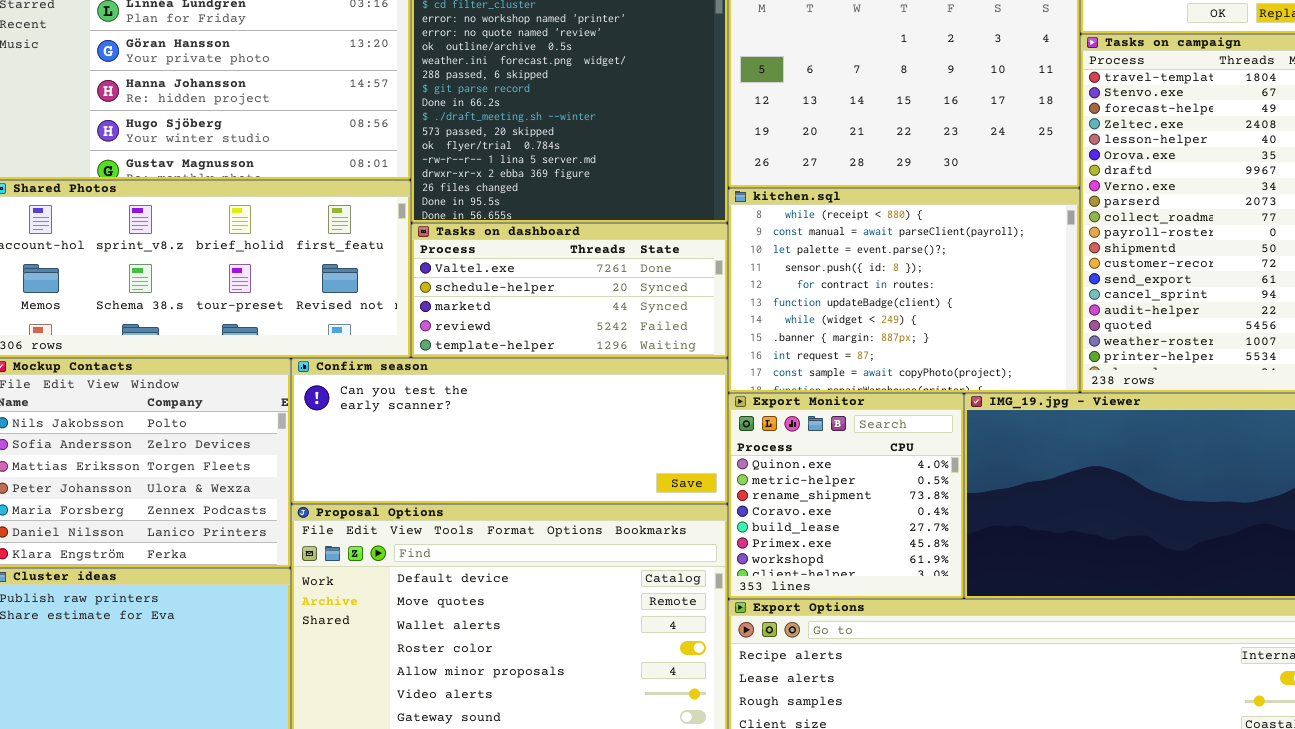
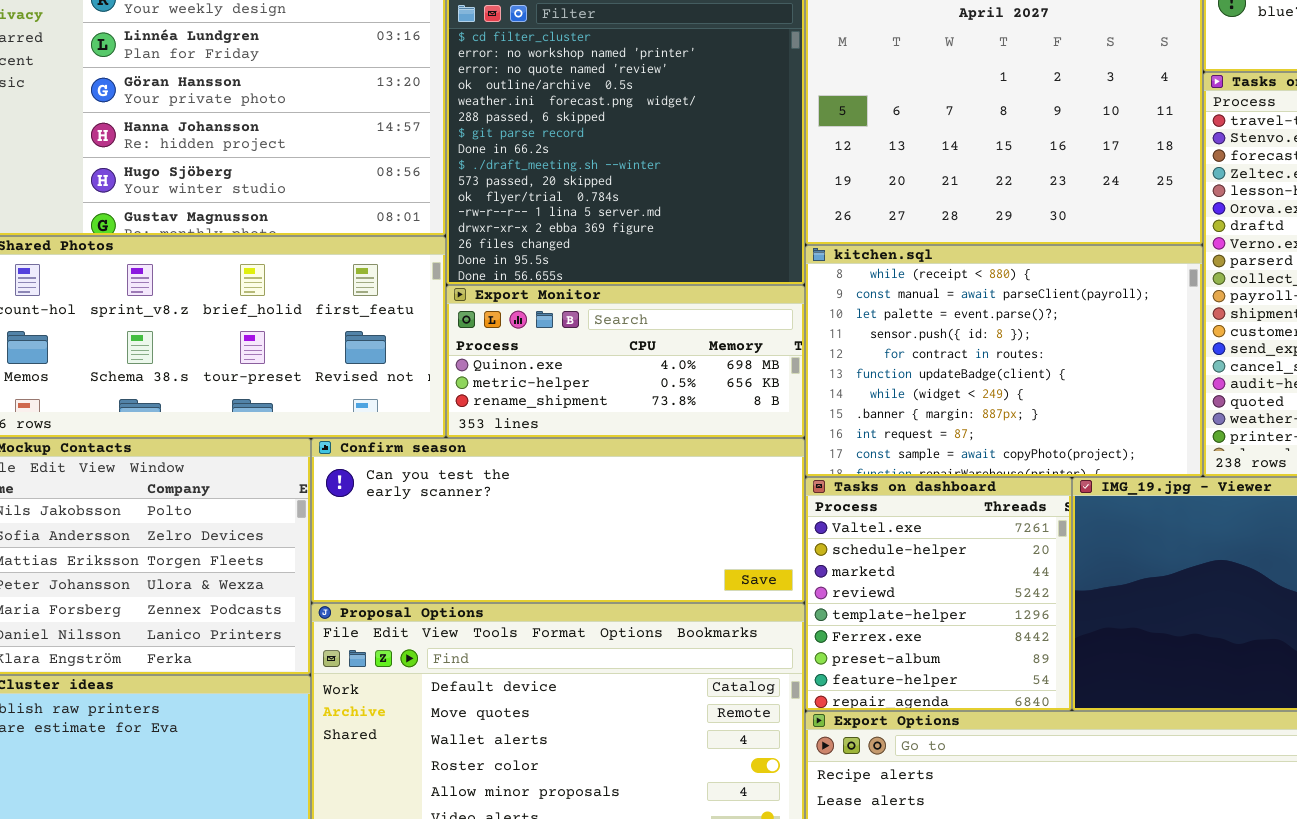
Tasks on dashboard: [411,223,728,358] -> [805,477,1072,711], moved, resized
Export Monitor: [728,393,964,599] -> [446,285,805,438], moved, resized

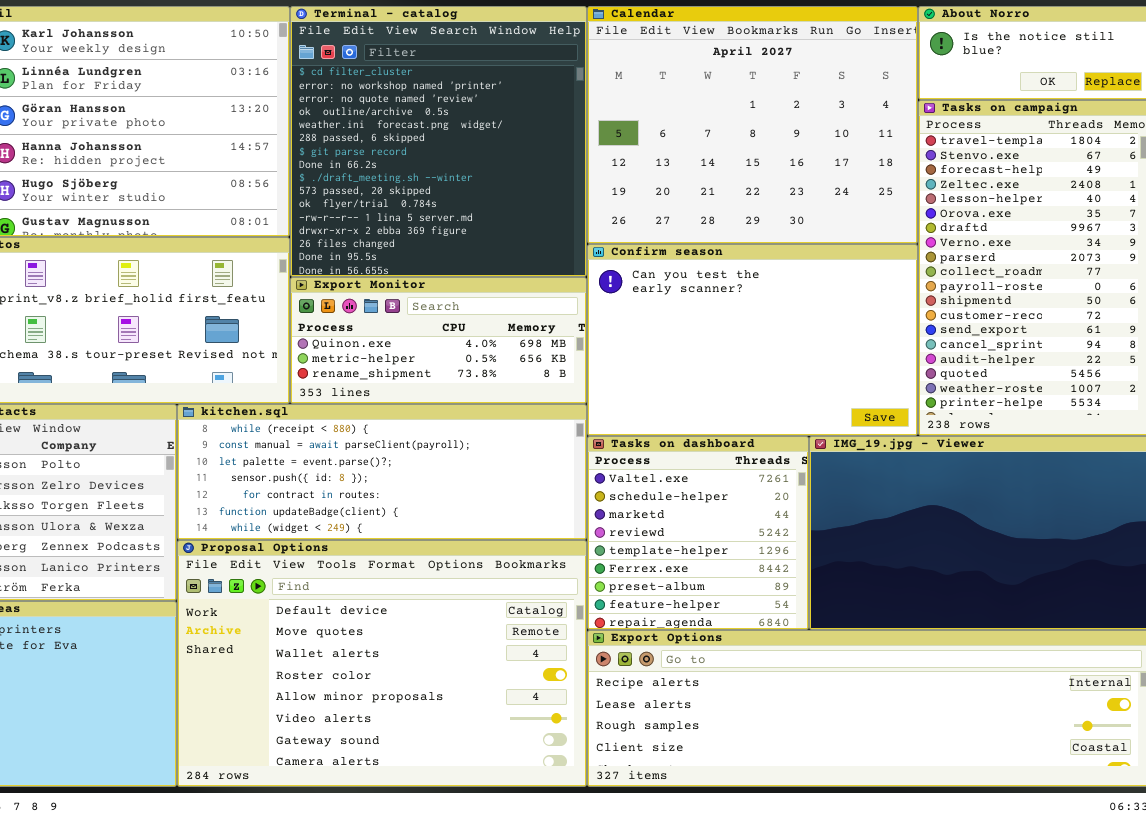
kitchen.sql: [805,245,1203,477] -> [177,404,587,540], moved, resized
Confirm season: [311,438,805,603] -> [587,244,918,436], moved, resized

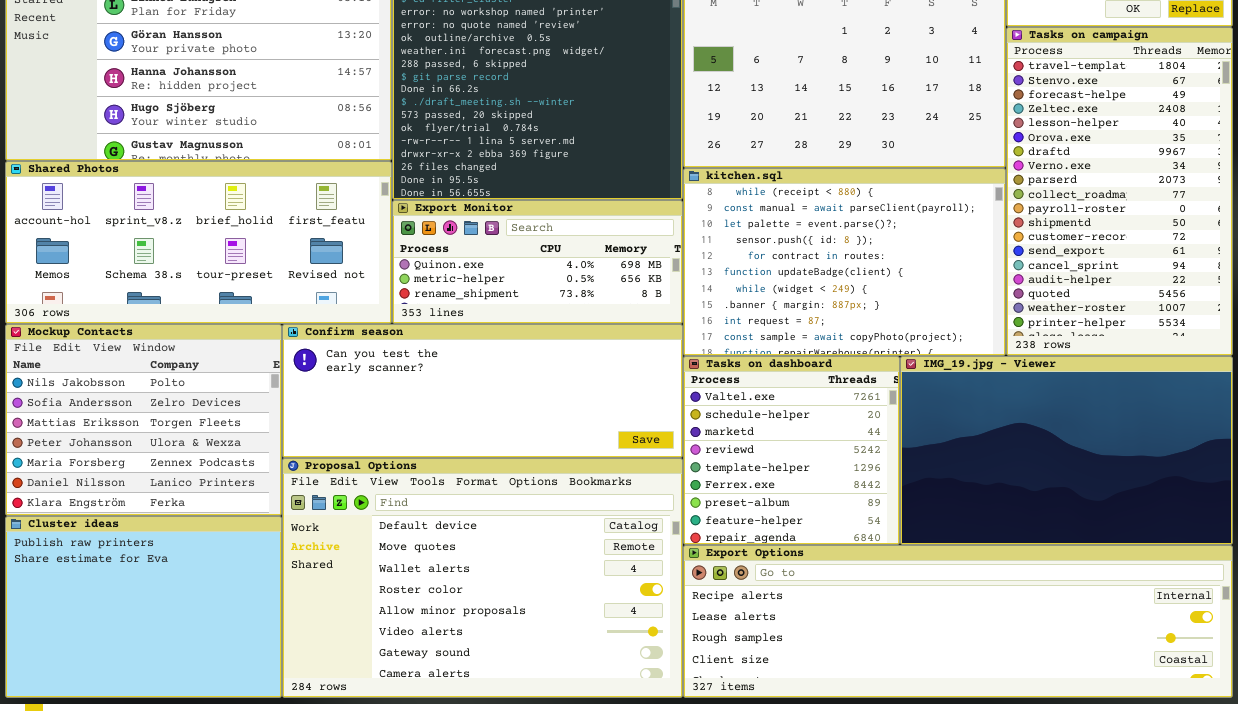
Confirm season: [587,244,918,436] -> [282,324,683,458], moved, resized
kitchen.sql: [177,404,587,540] -> [683,168,1006,356], moved, resized

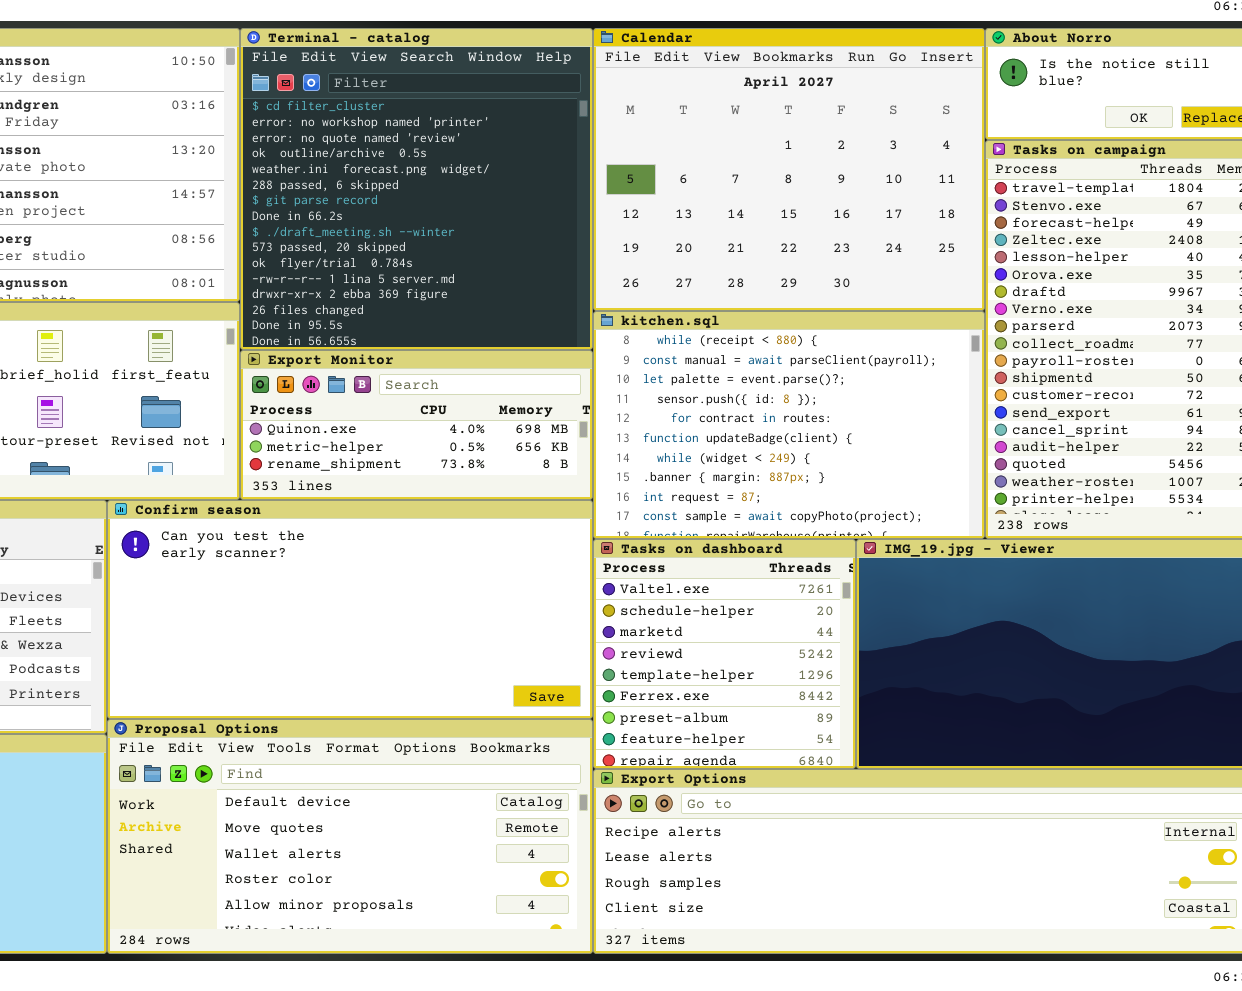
Confirm season: [282,324,683,458] -> [107,500,593,719], resized
Proposal Options: [282,458,683,698] -> [107,719,593,954], resized

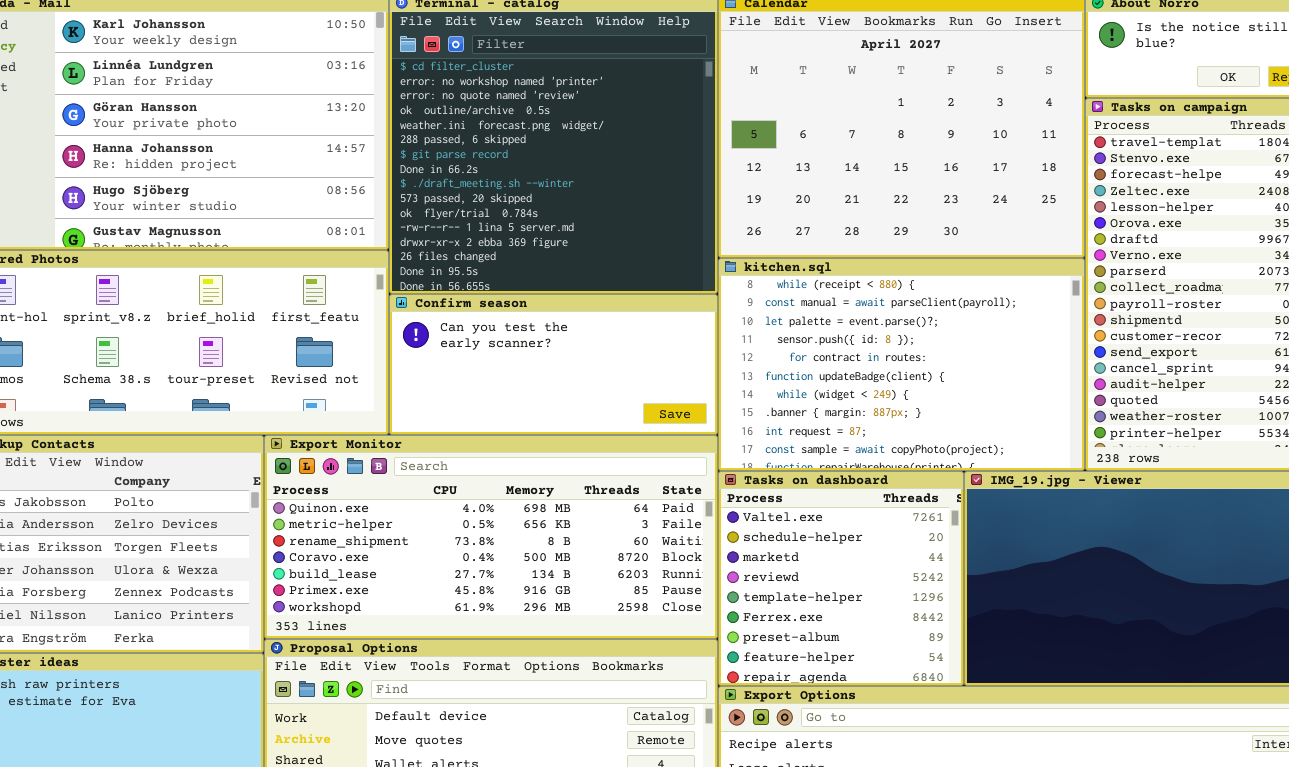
Export Monitor: [240,350,593,500] -> [264,435,718,639], moved, resized
Confirm season: [107,500,593,719] -> [389,294,718,435], moved, resized

